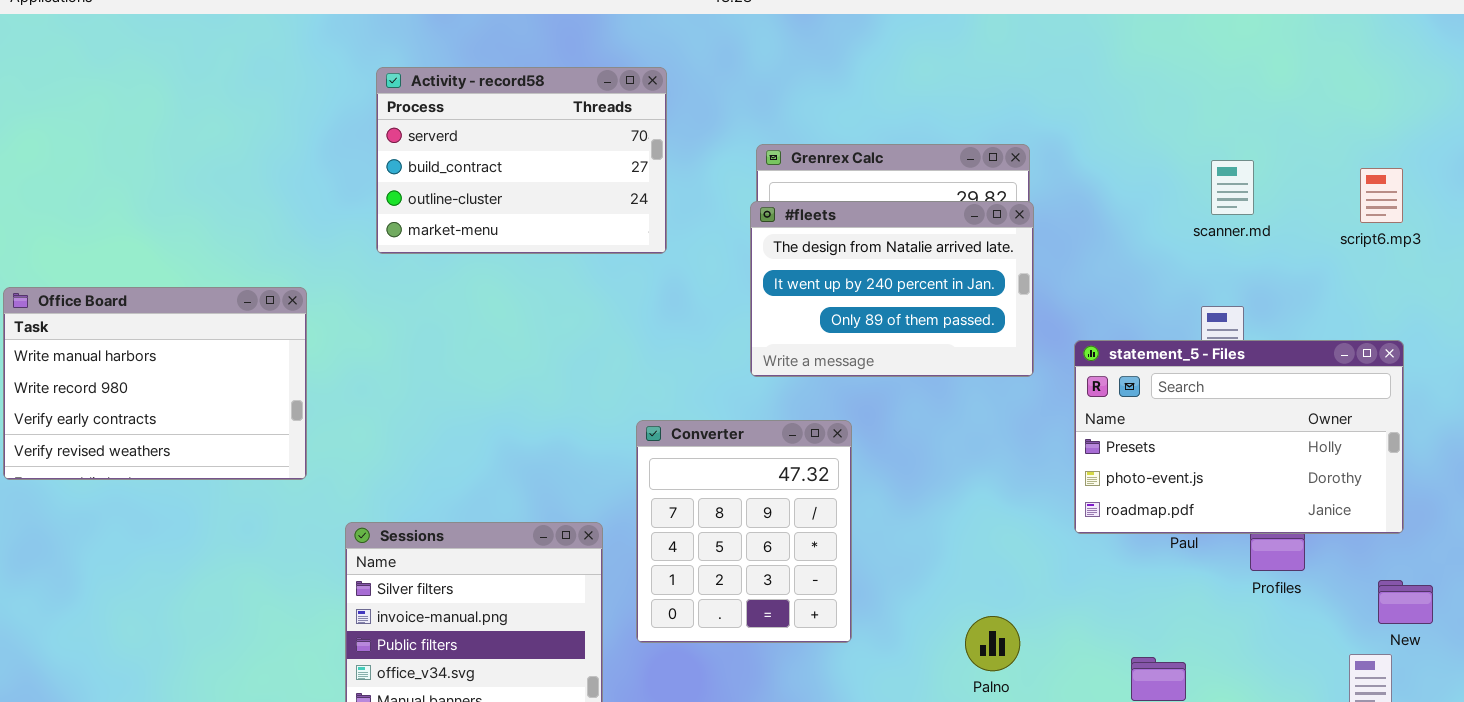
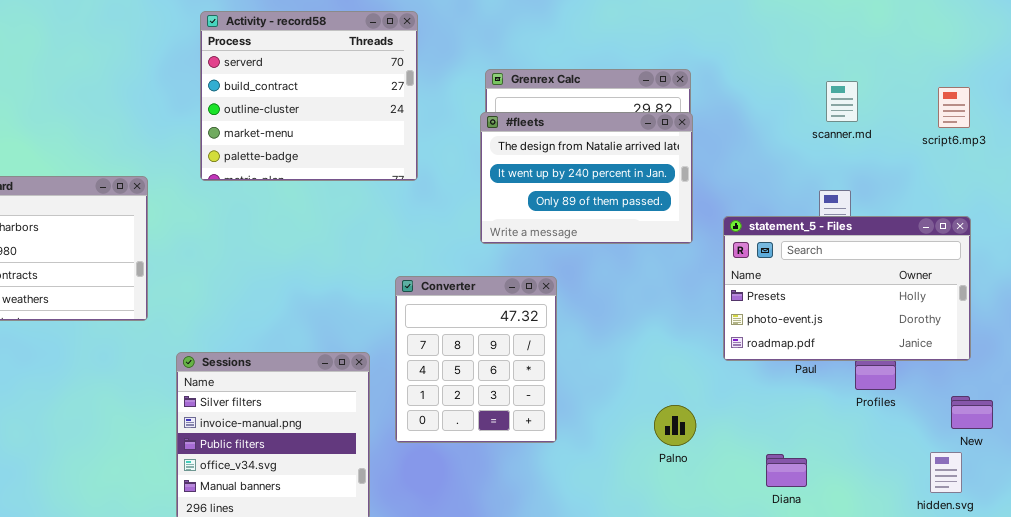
Activity - record58: [376,67,667,254] -> [200,11,418,181], resized
Palno: [965,616,1020,671] -> [654,405,696,446], moved

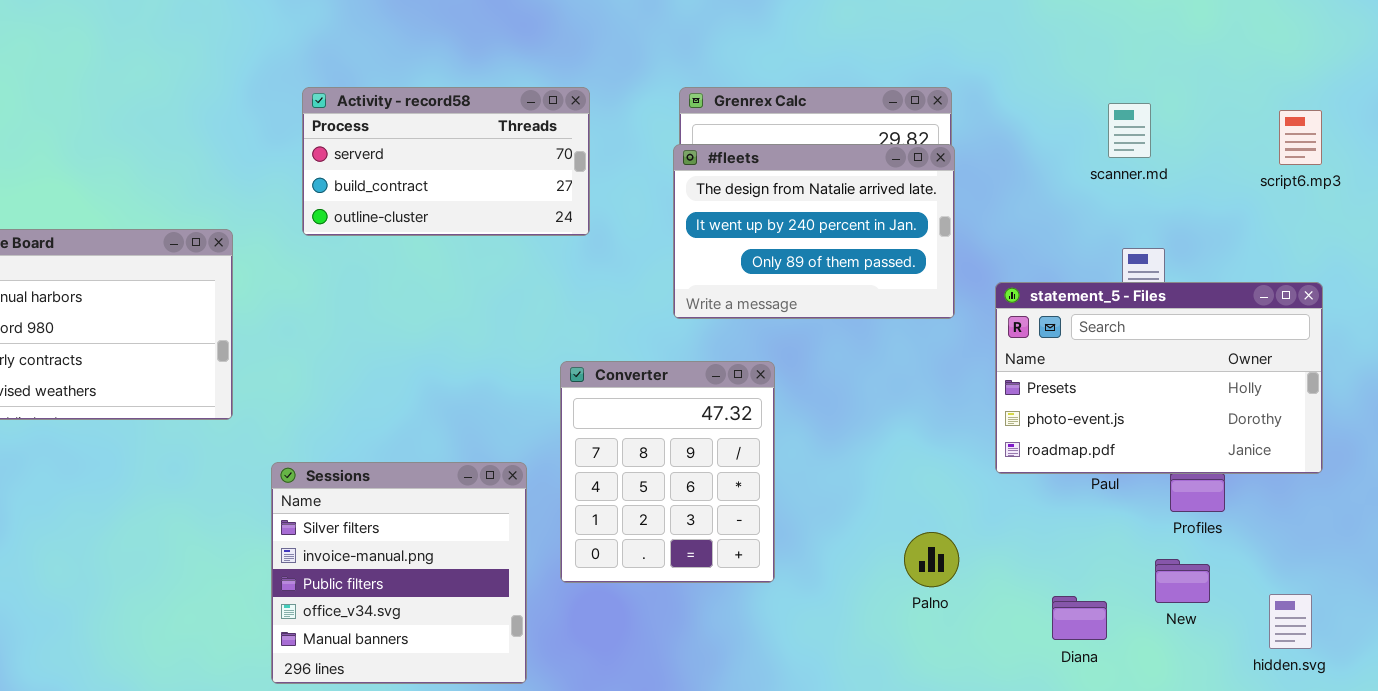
Activity - record58: [200,11,418,181] -> [302,87,590,236], resized
scanner.md: [826,81,858,122] -> [1108,103,1151,158], moved
New: [951,396,993,429] -> [1155,559,1210,603], moved

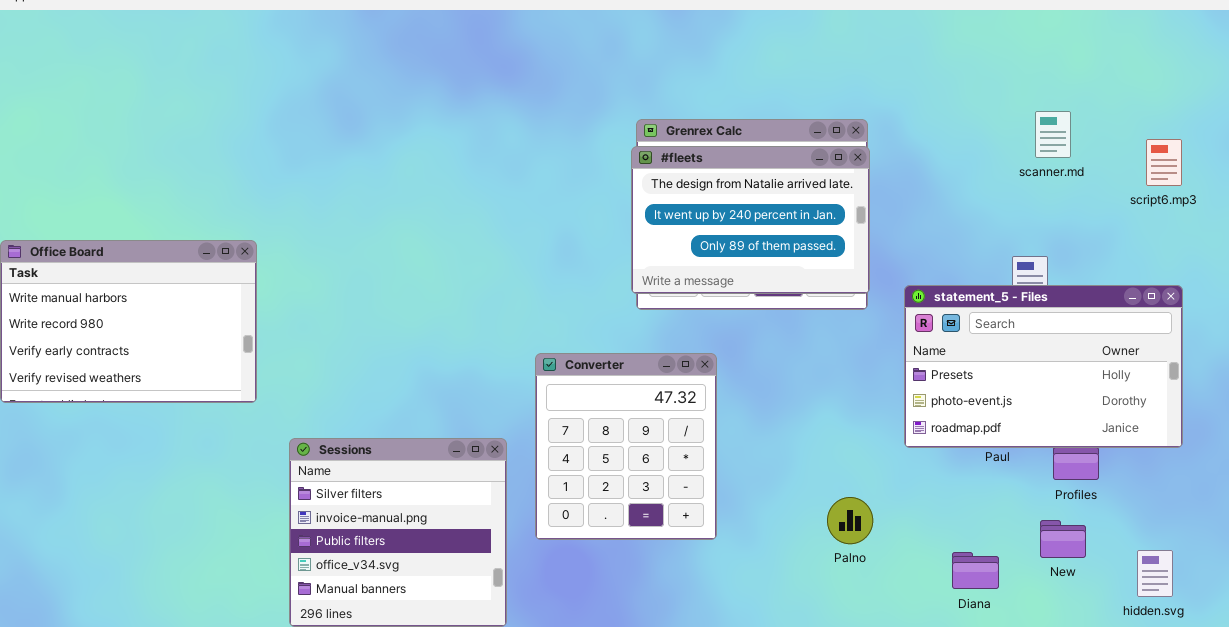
Activity - record58: [302,87,590,236] -> none, closed
scanner.md: [1108,103,1151,158] -> [1035,111,1071,158], moved
#fleets: [673,144,955,319] -> [631,146,870,294], moved

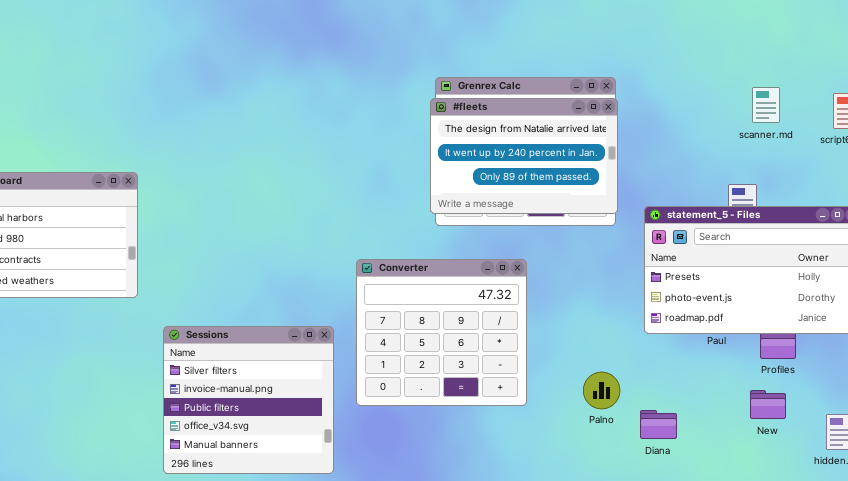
scanner.md: [1035,111,1071,158] -> [752,87,780,123], moved
Converter: [535,353,717,540] -> [356,259,527,406], resized
Diana: [952,552,999,589] -> [640,410,677,439], moved

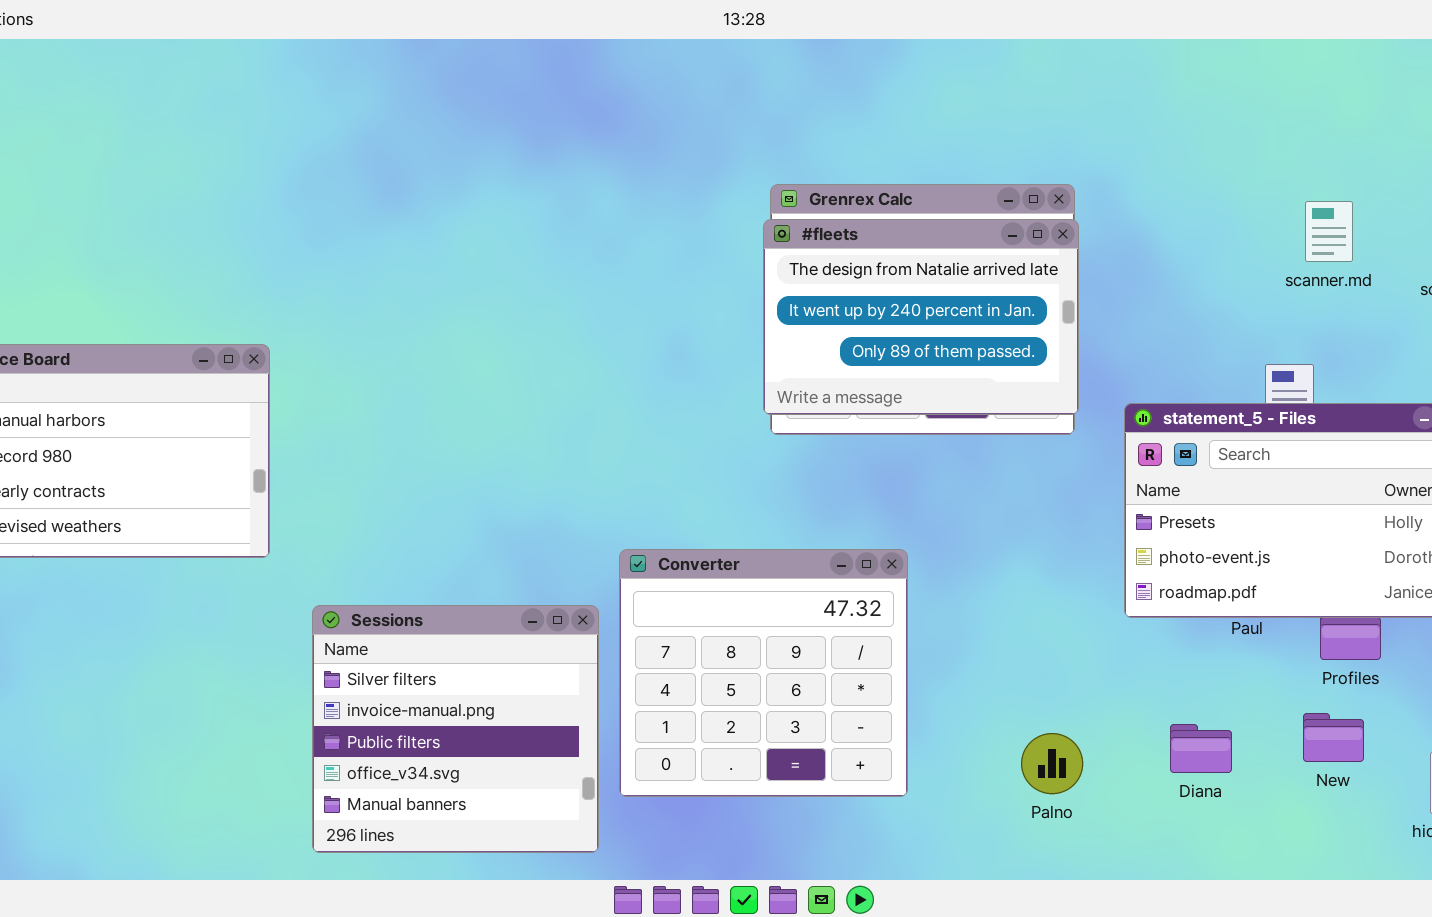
Converter: [356,259,527,406] -> [619,549,908,797], moved
Palno: [583,372,620,409] -> [1021,733,1083,794], moved
Diana: [640,410,677,439] -> [1170,724,1232,773], moved

